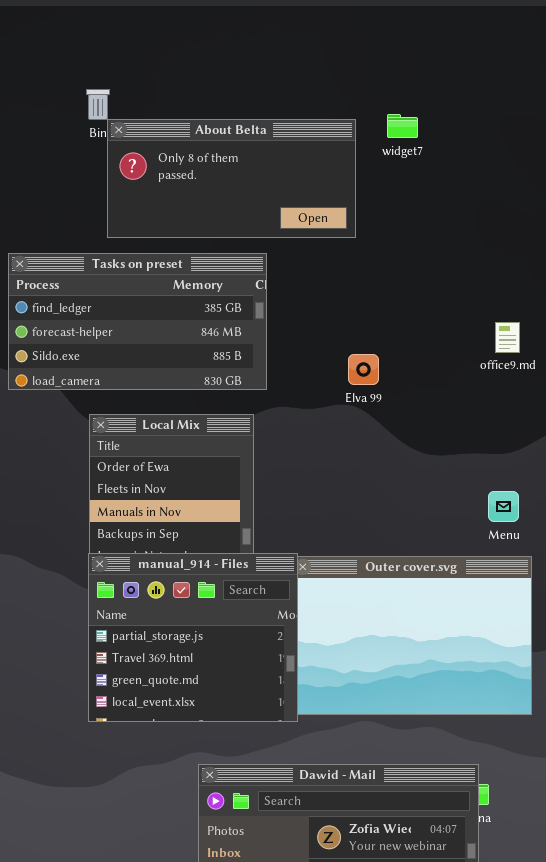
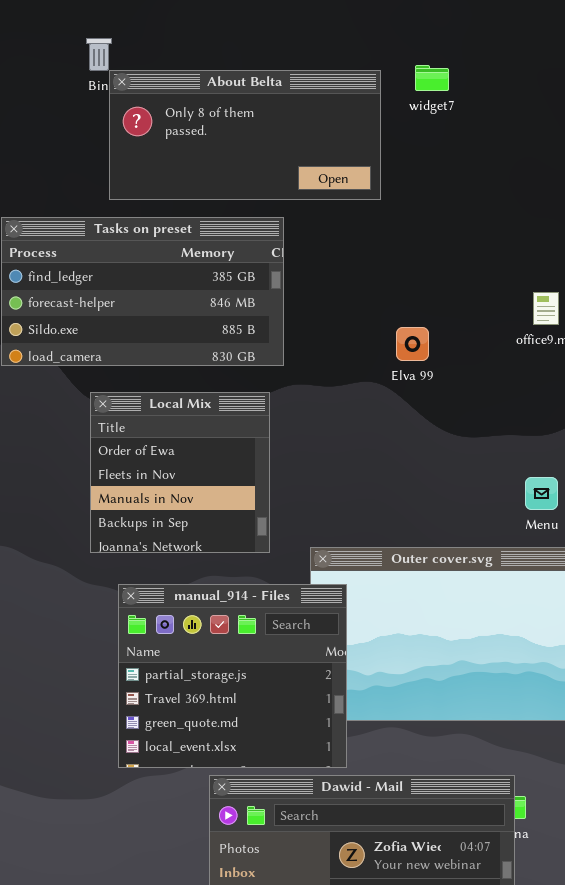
Elva 99: [348,354,379,385] -> [396,327,429,361], moved
manual_914 - Files: [88,553,298,722] -> [118,584,347,768], moved

